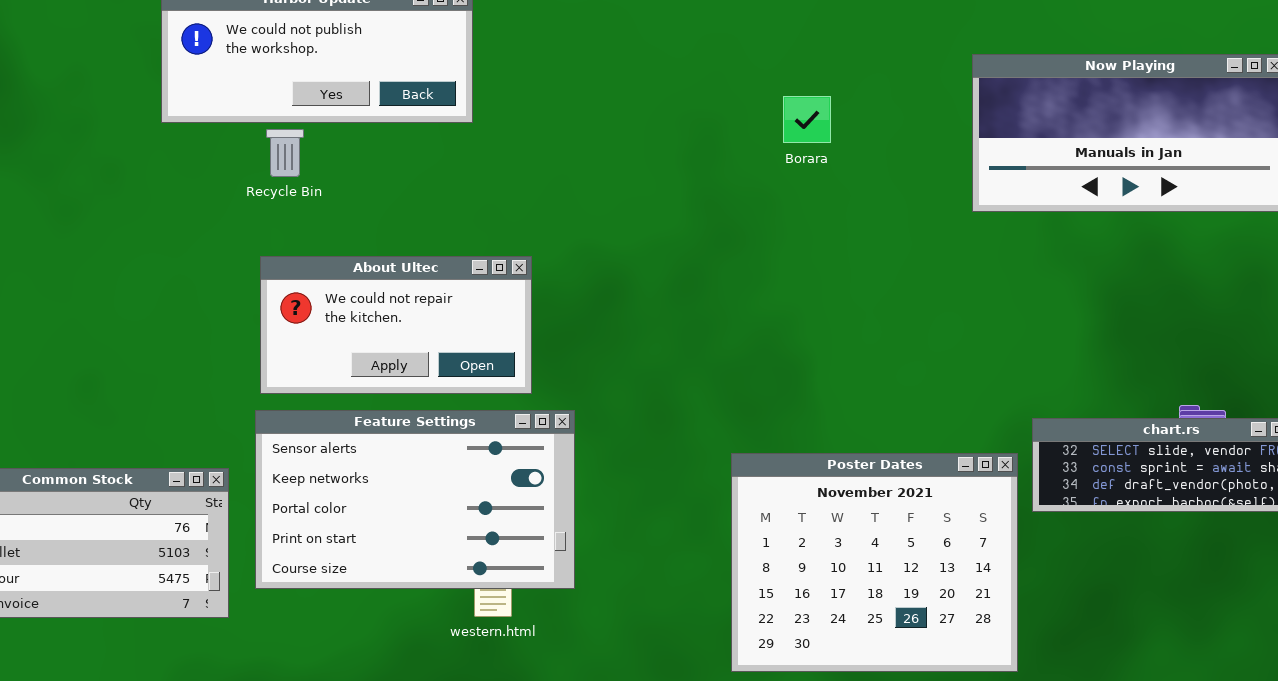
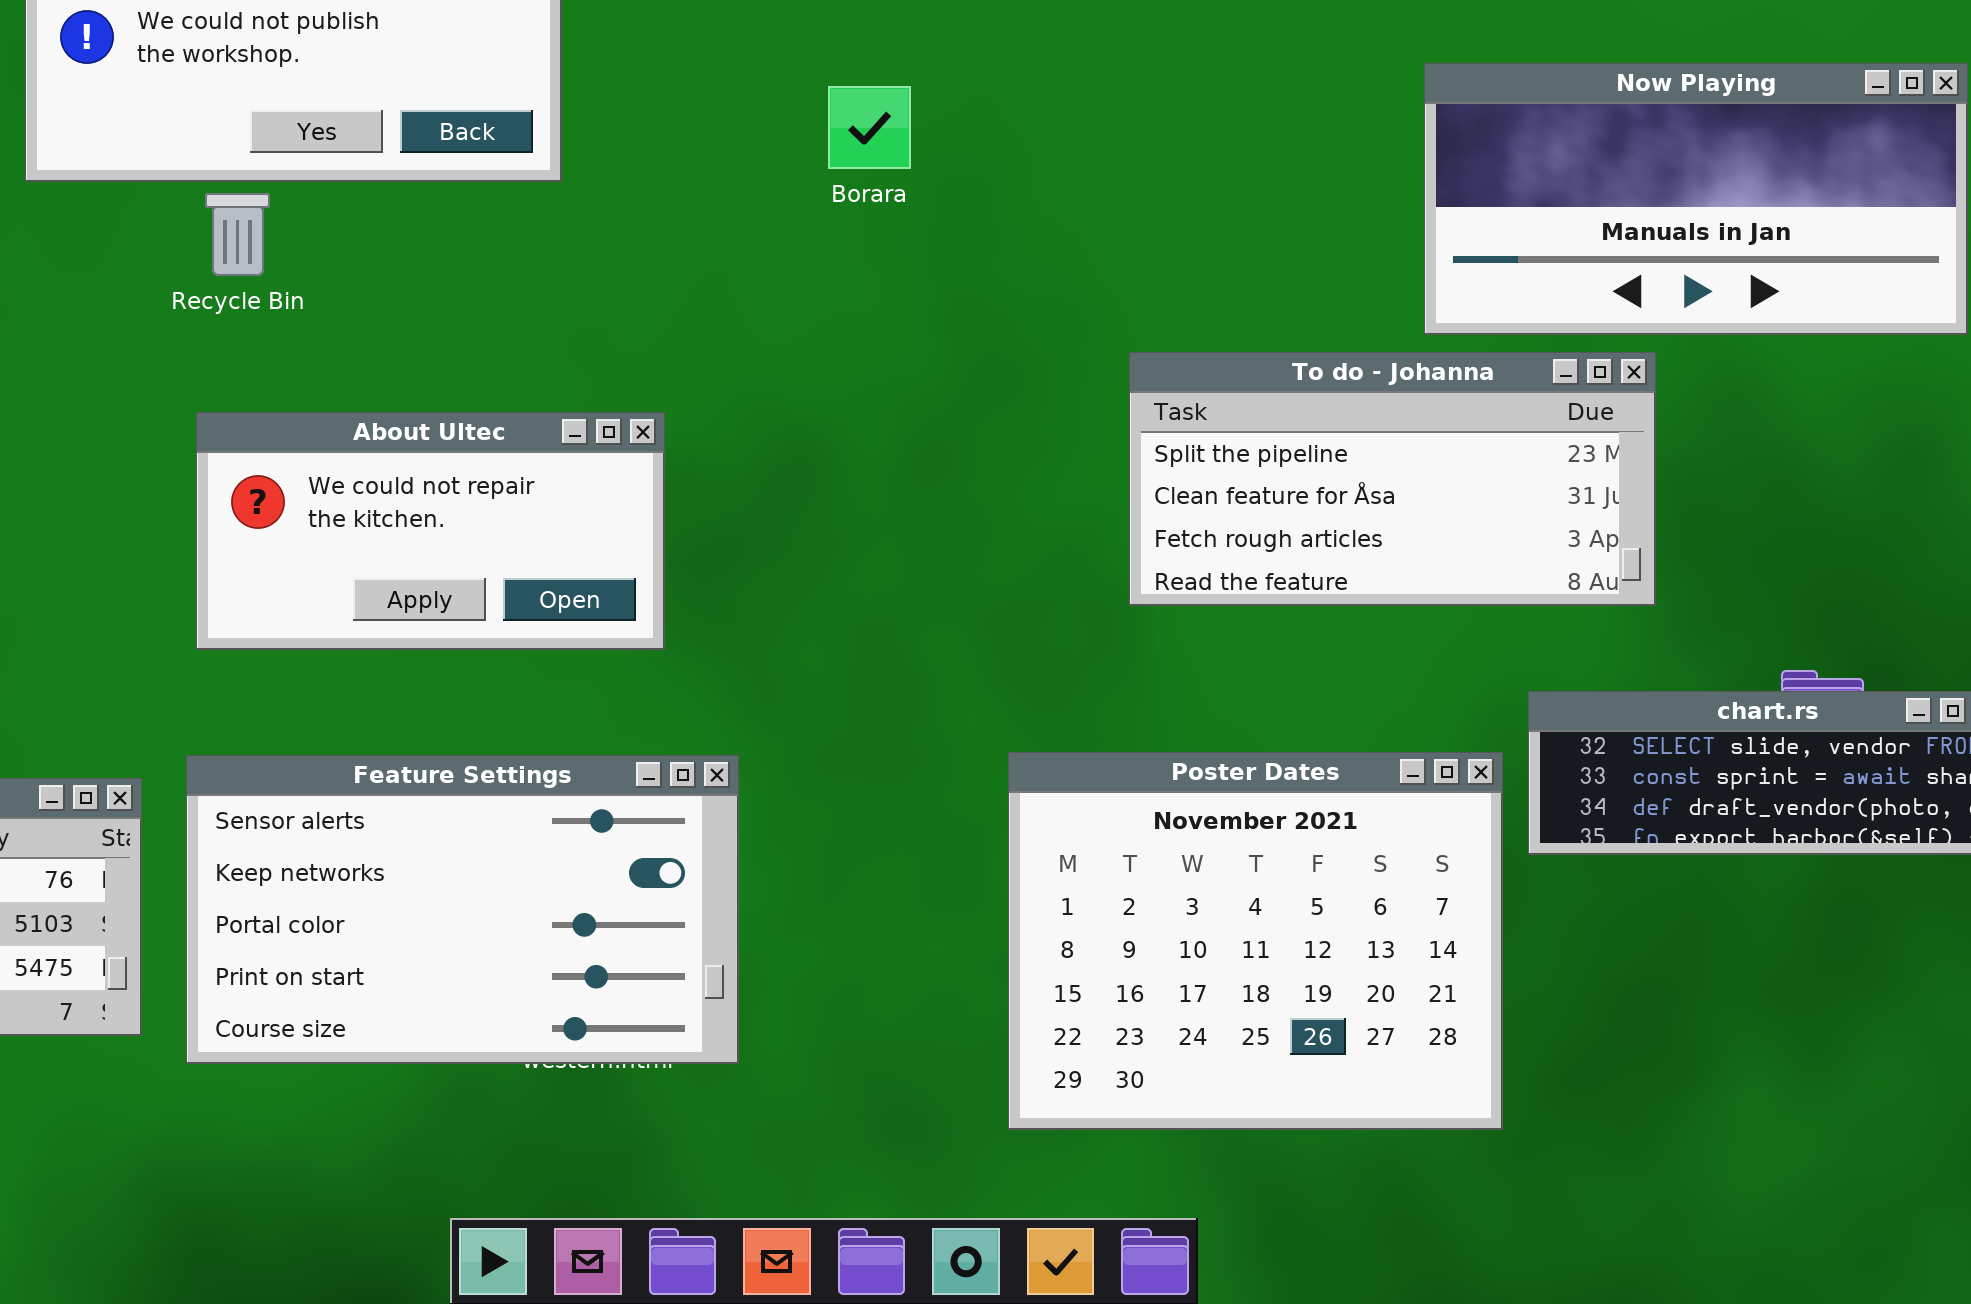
Borara: [783,96,831,143] -> [828,86,911,169], moved
To do - Johanna: none -> [1129,352,1656,606], opened
Feature Settings: [255,410,575,589] -> [186,755,739,1064], moved

